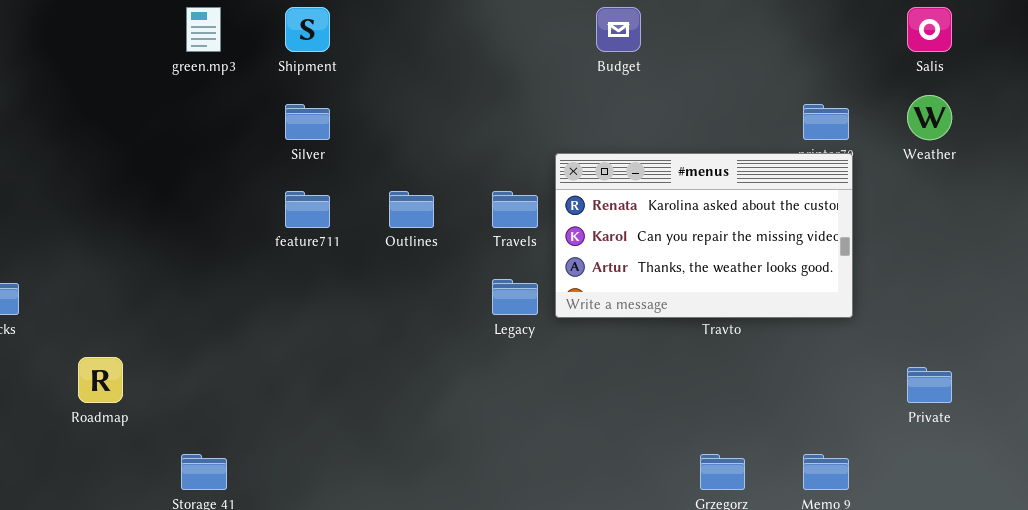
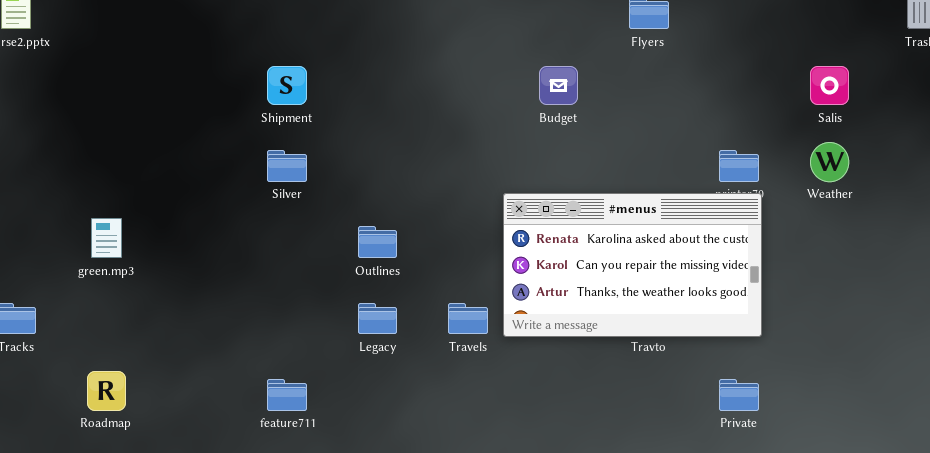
green.mp3: [186,7,221,52] -> [91,218,122,258], moved
feature711: [285,191,330,228] -> [267,379,307,411], moved
Travels: [492,191,538,228] -> [448,303,488,334], moved
Legacy: [492,279,538,315] -> [358,303,397,334], moved
Private: [907,367,952,403] -> [719,379,759,411], moved

